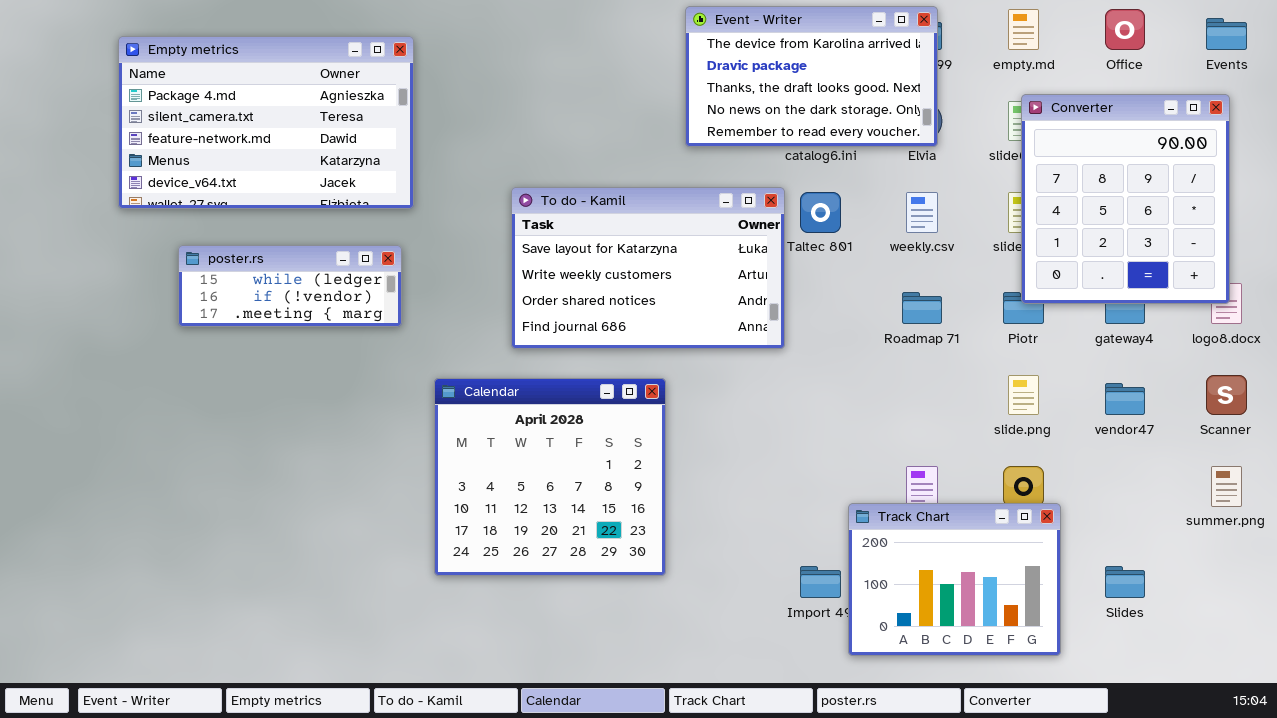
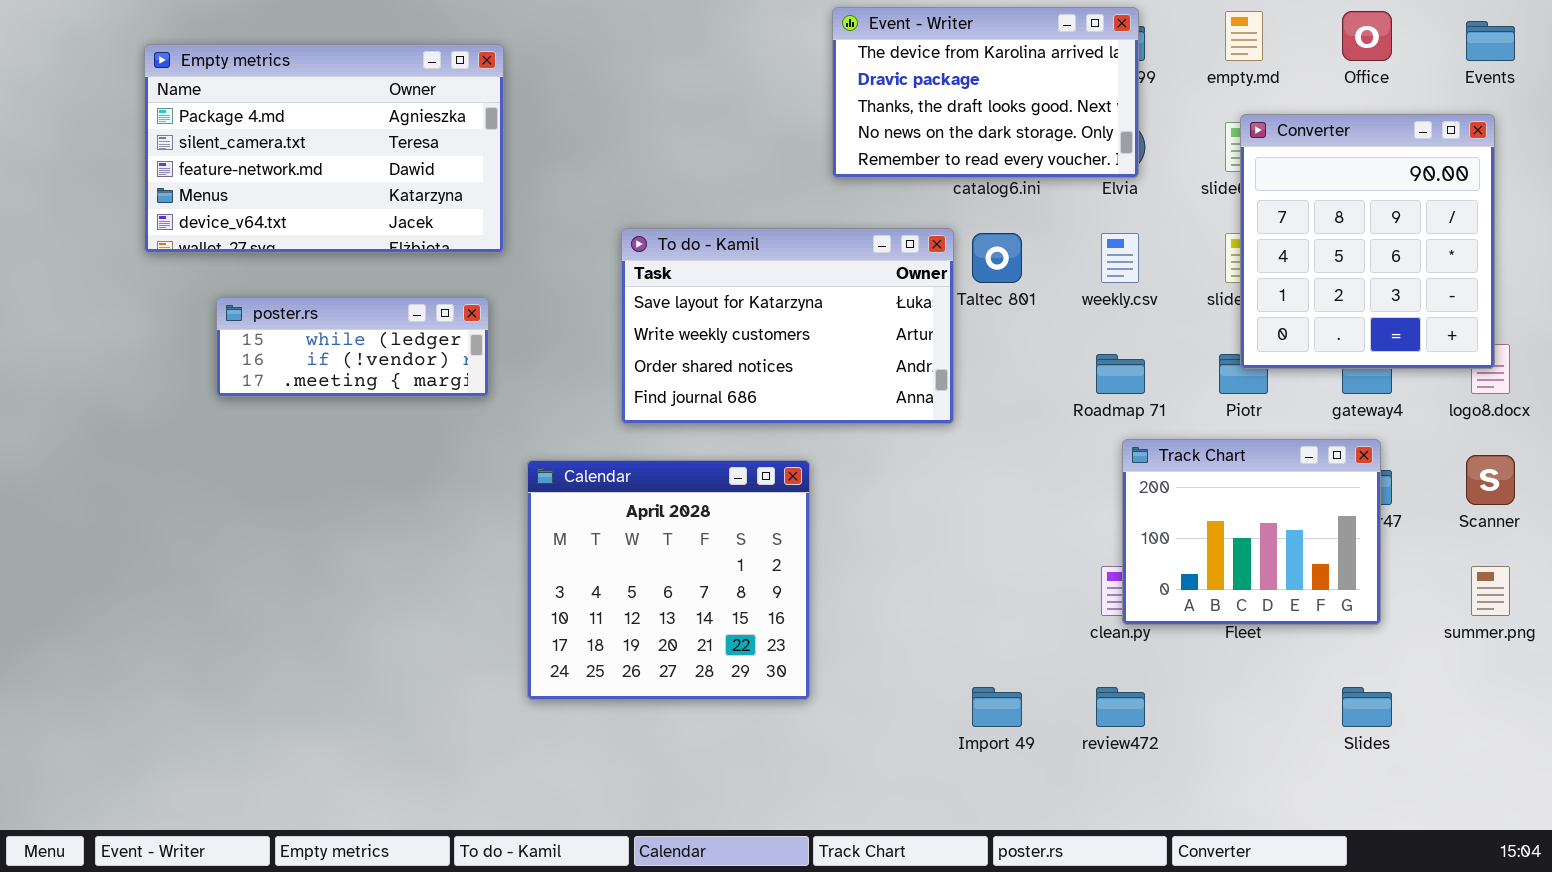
Track Chart: [848,503,1061,656] -> [1122,439,1381,625], moved

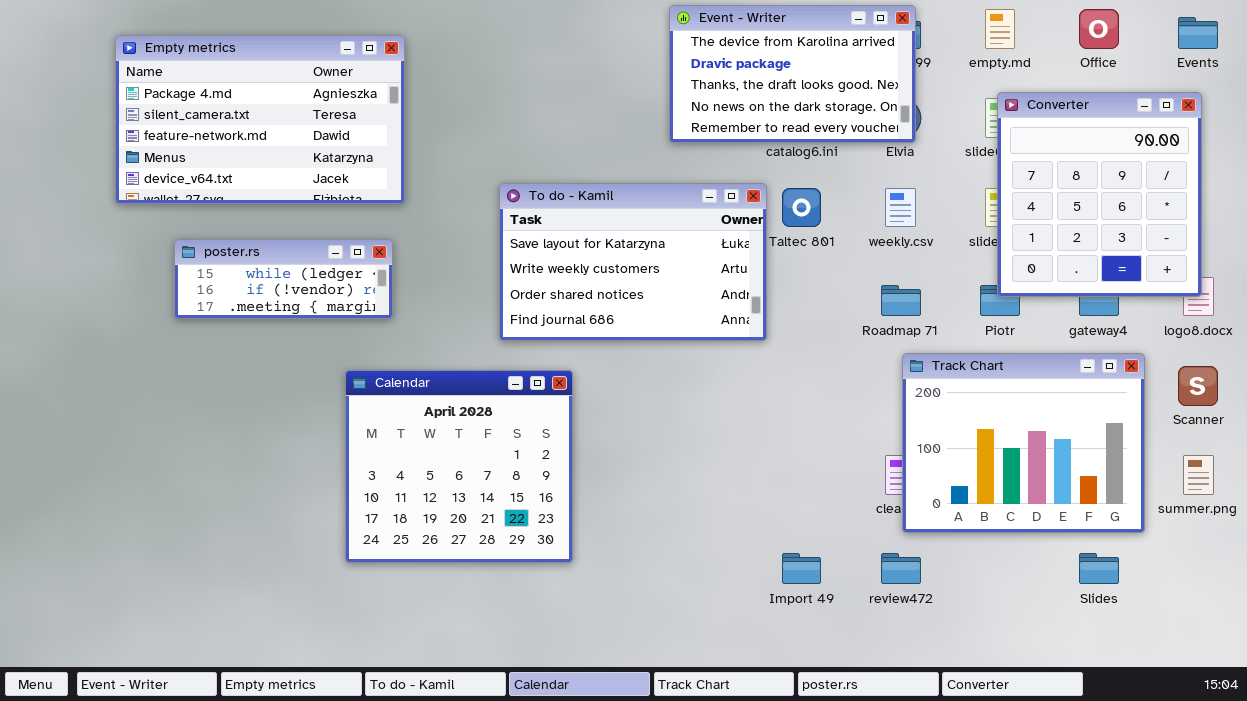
Track Chart: [1122,439,1381,625] -> [902,353,1145,533], resized
Calendar: [527,460,810,700] -> [345,370,573,563], moved

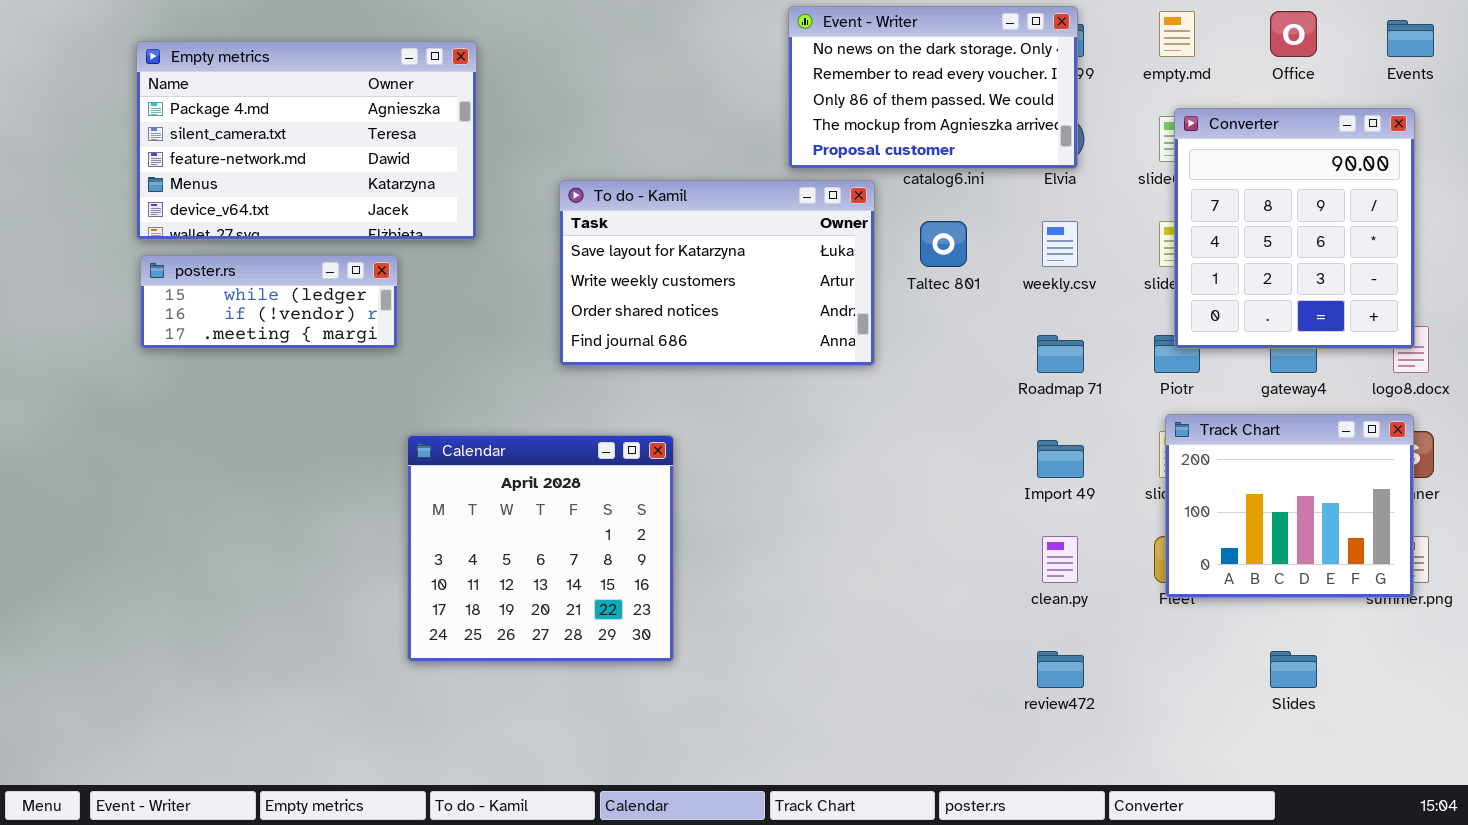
Event - Writer: [669,5,916,143] -> [788,6,1078,169], scrolled down 3 rows
To do - Kamil: [499,183,767,341] -> [559,180,875,366], moved
poster.rs: [174,239,393,319] -> [140,255,398,349], moved
Track Chart: [902,353,1145,533] -> [1165,414,1414,598], moved, resized
Import 49: [782,553,821,584] -> [1037,440,1084,478], moved

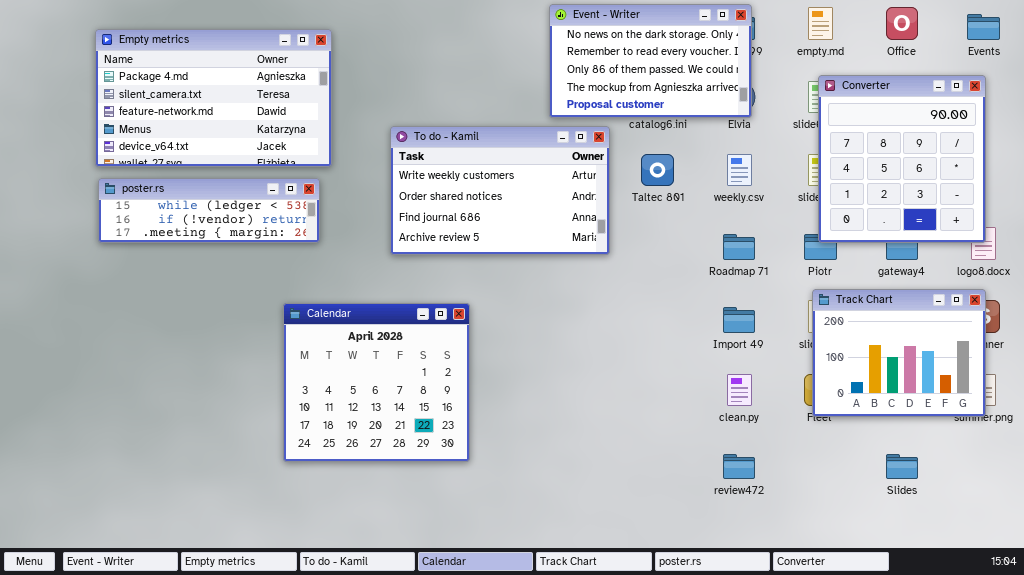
To do - Kamil: [559,180,875,366] -> [390,126,610,255], scrolled down 1 row
poster.rs: [140,255,398,349] -> [98,178,320,243], resized

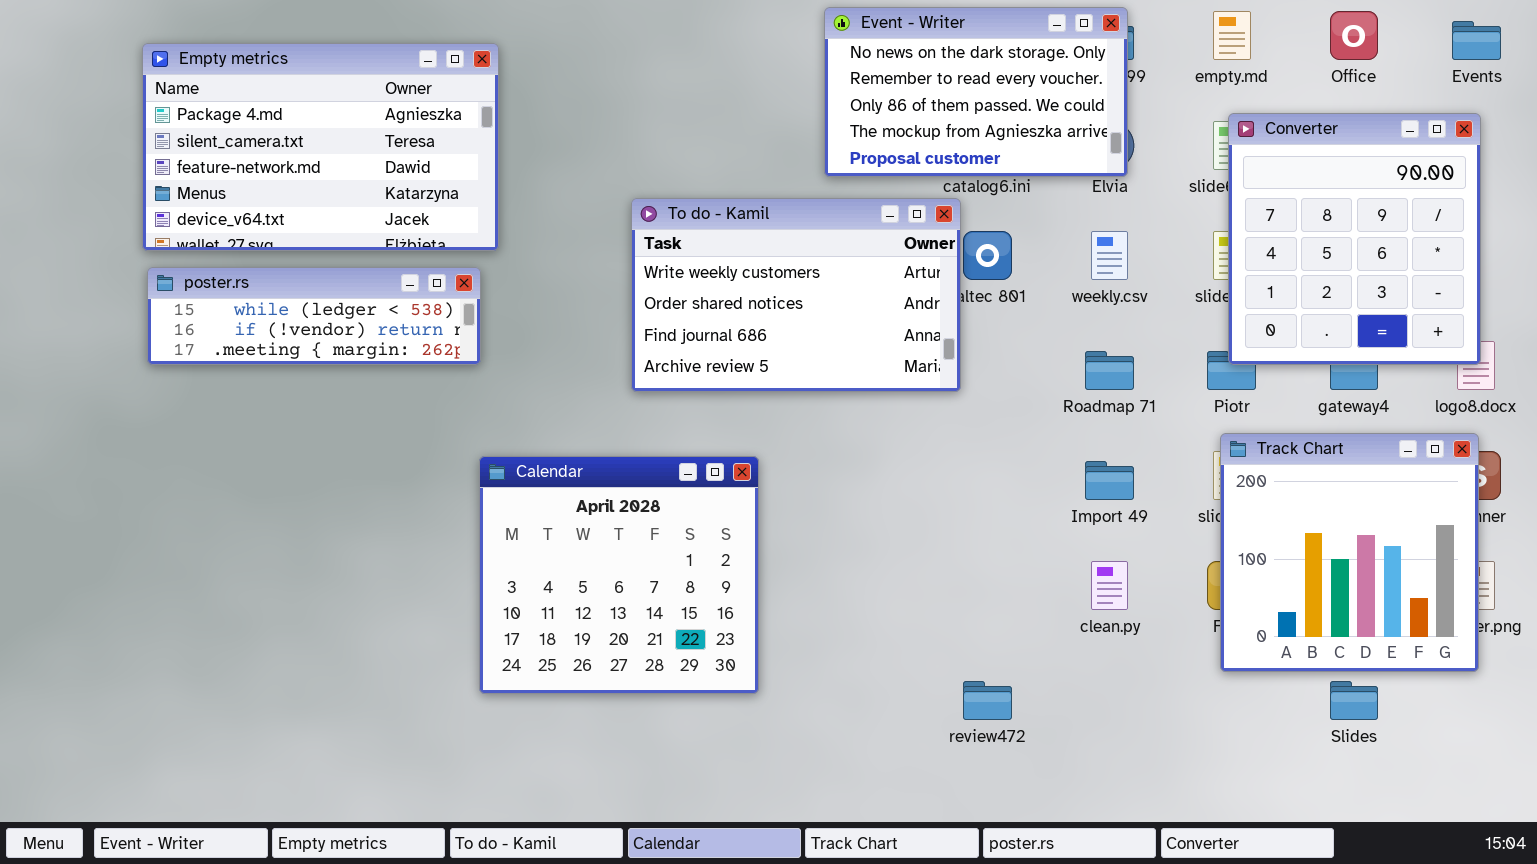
To do - Kamil: [390,126,610,255] -> [631,198,961,392], moved
Track Chart: [812,289,986,417] -> [1220,433,1479,672], resized
Calendar: [283,303,470,462] -> [479,456,759,694], moved
review472: [723,454,755,479] -> [963,681,1012,720], moved

